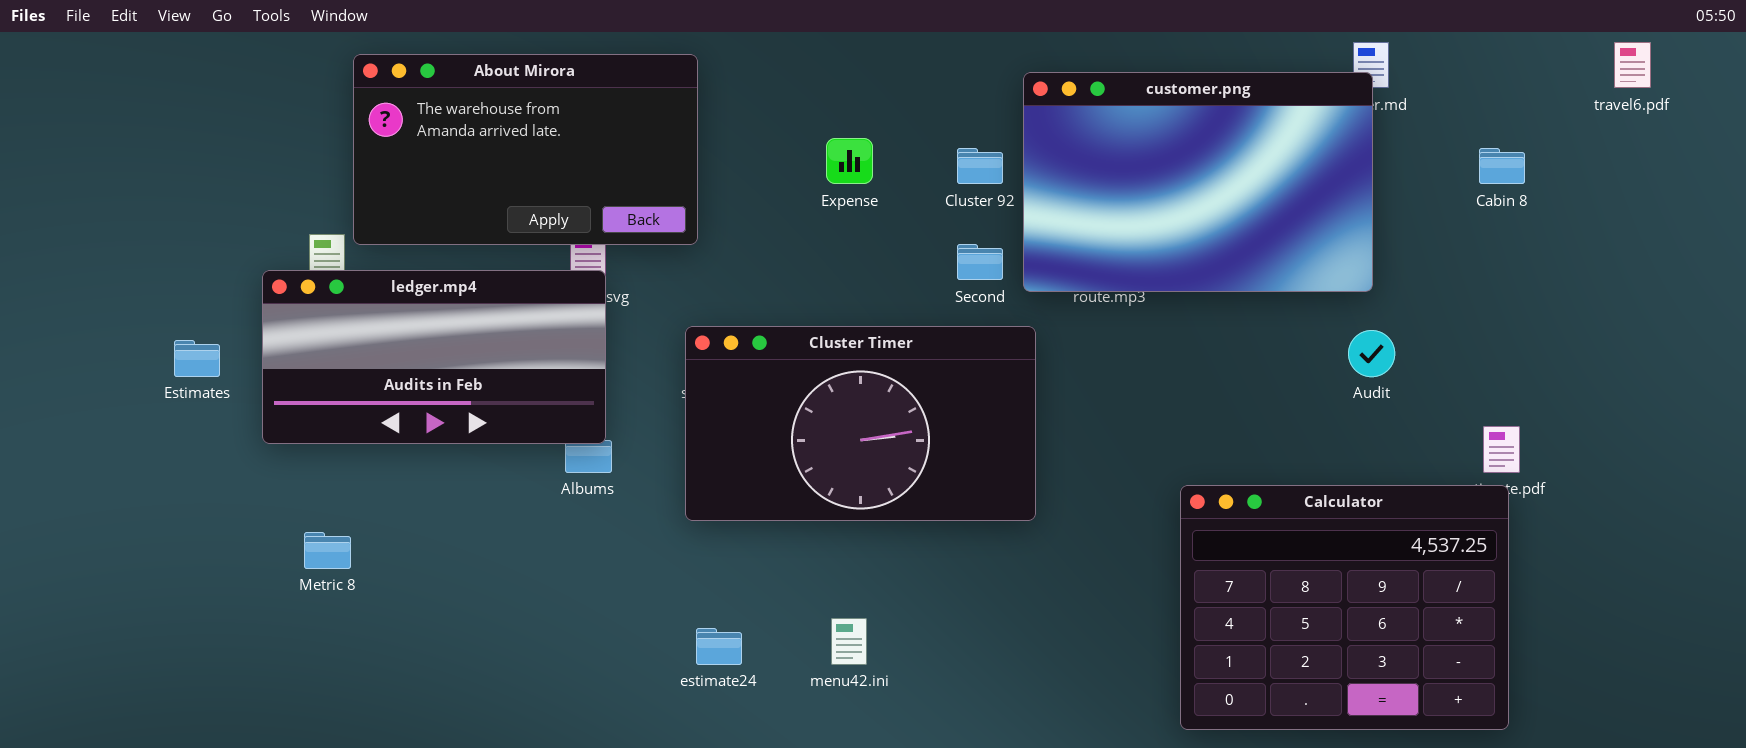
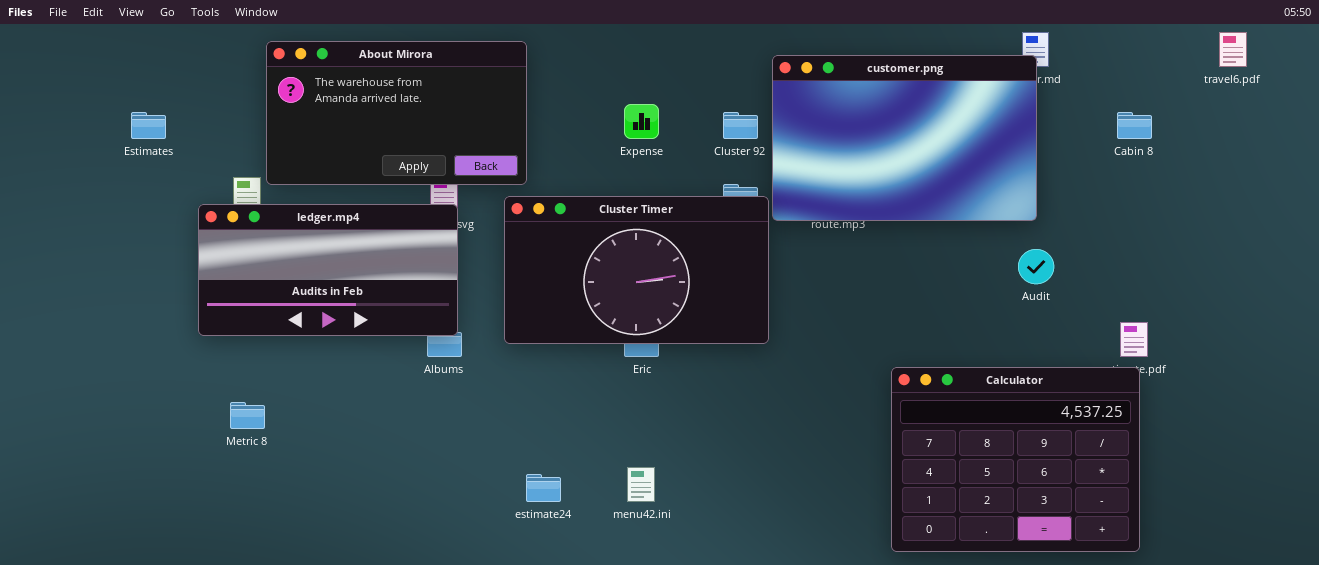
Cluster Timer: [685,326,1036,521] -> [504,196,769,344], moved
Estimates: [174,340,220,377] -> [131,112,166,139], moved

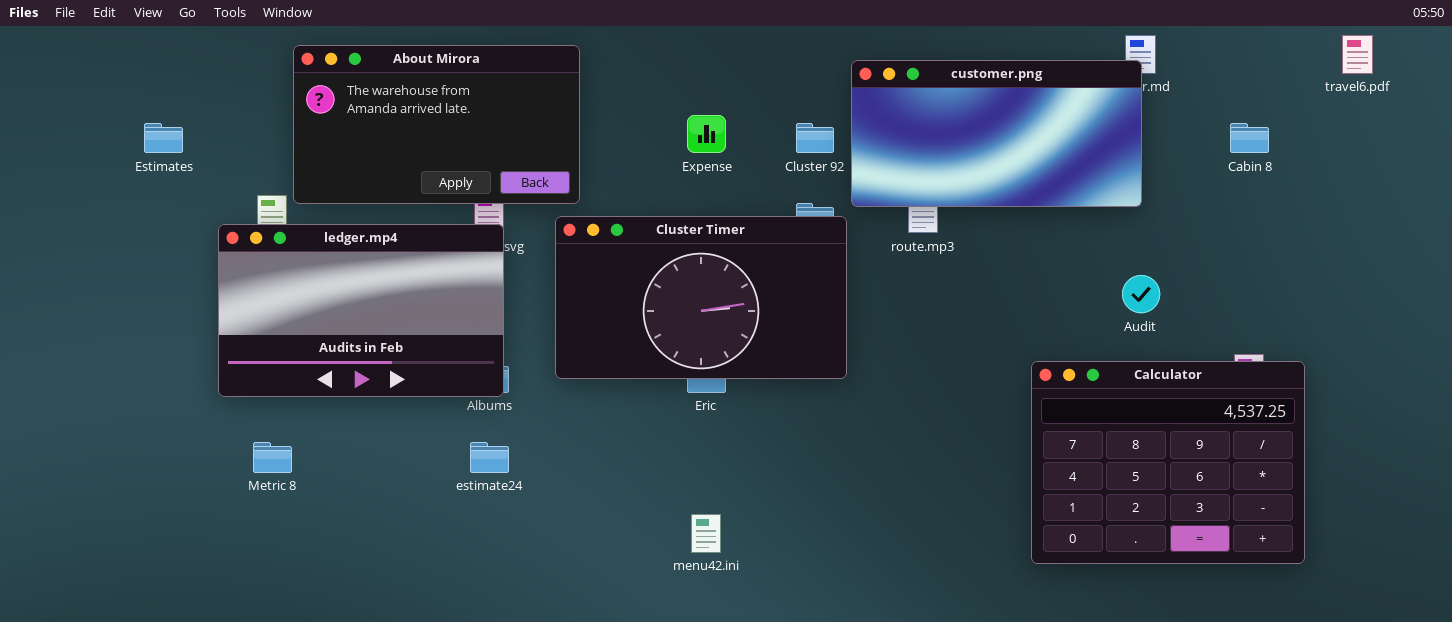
customer.png: [772,55,1037,221] -> [851,60,1142,207], resized
ledger.mp4: [198,204,458,336] -> [218,224,504,397], resized
Calculator: [891,367,1140,552] -> [1031,361,1305,564], moved
estimate24: [526,474,561,502] -> [470,442,509,473], moved

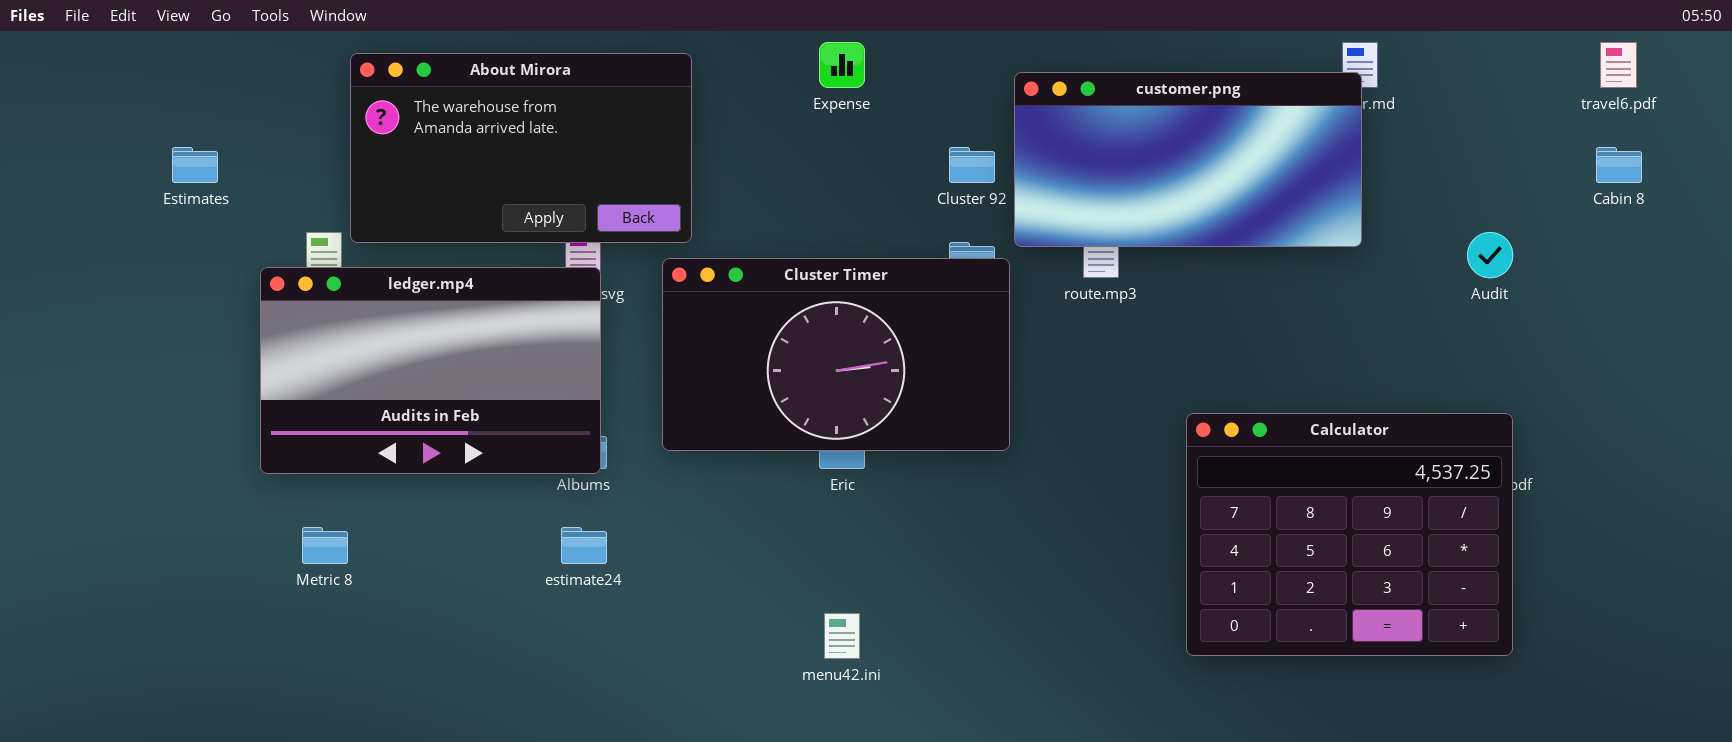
Expense: [687,115,726,153] -> [819,42,865,88], moved
Cabin 8: [1230,123,1269,153] -> [1596,147,1642,183], moved
Audit: [1122,275,1160,313] -> [1467,232,1513,278], moved
Calculator: [1031,361,1305,564] -> [1186,413,1513,656], moved

